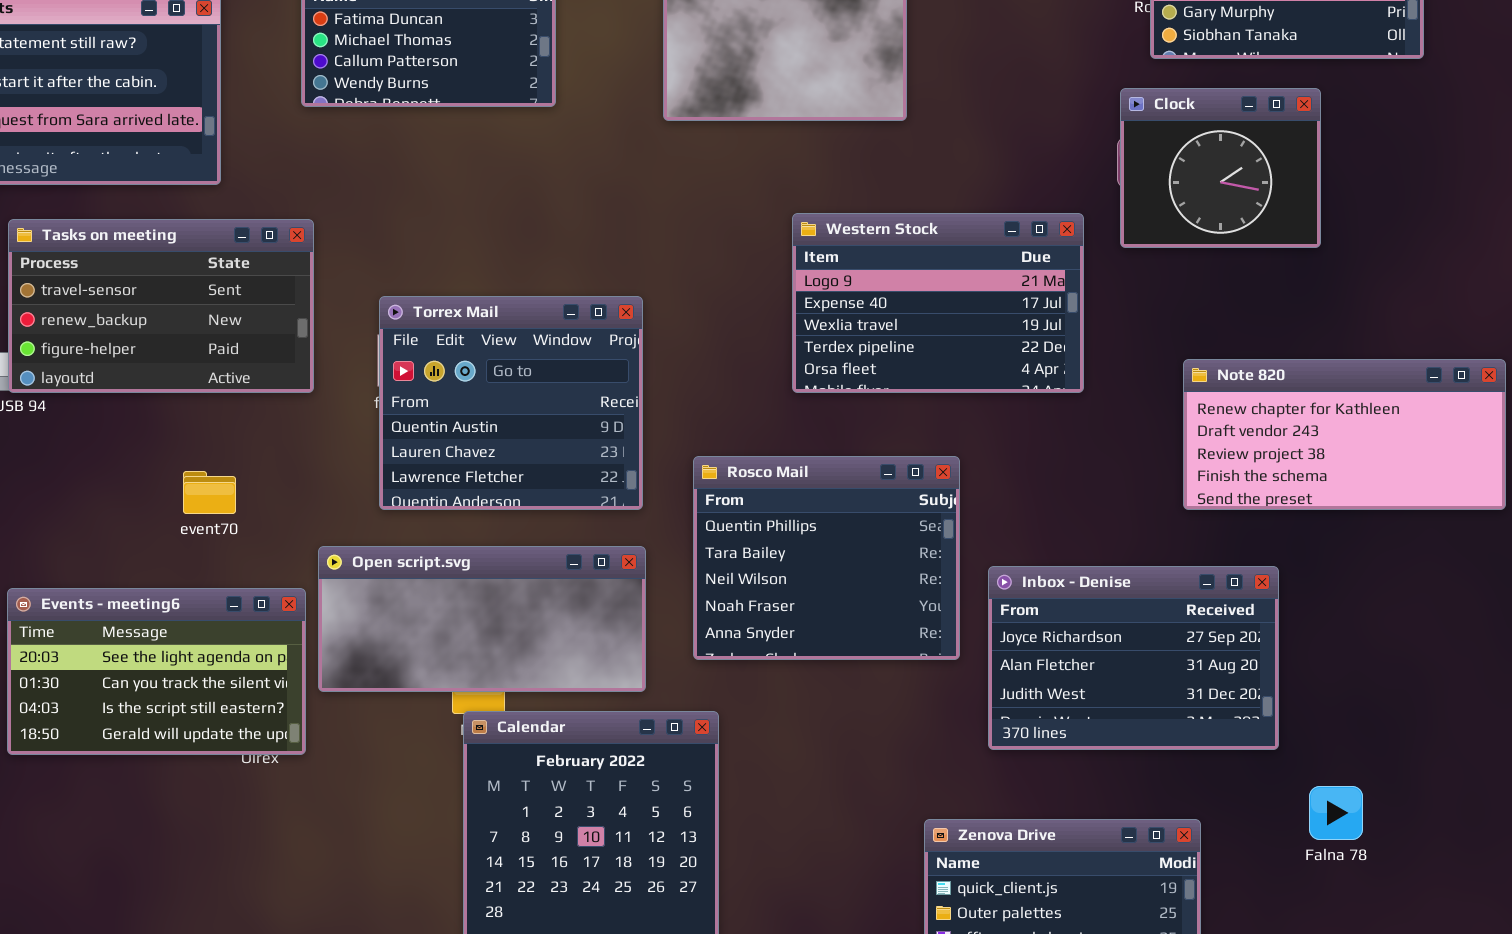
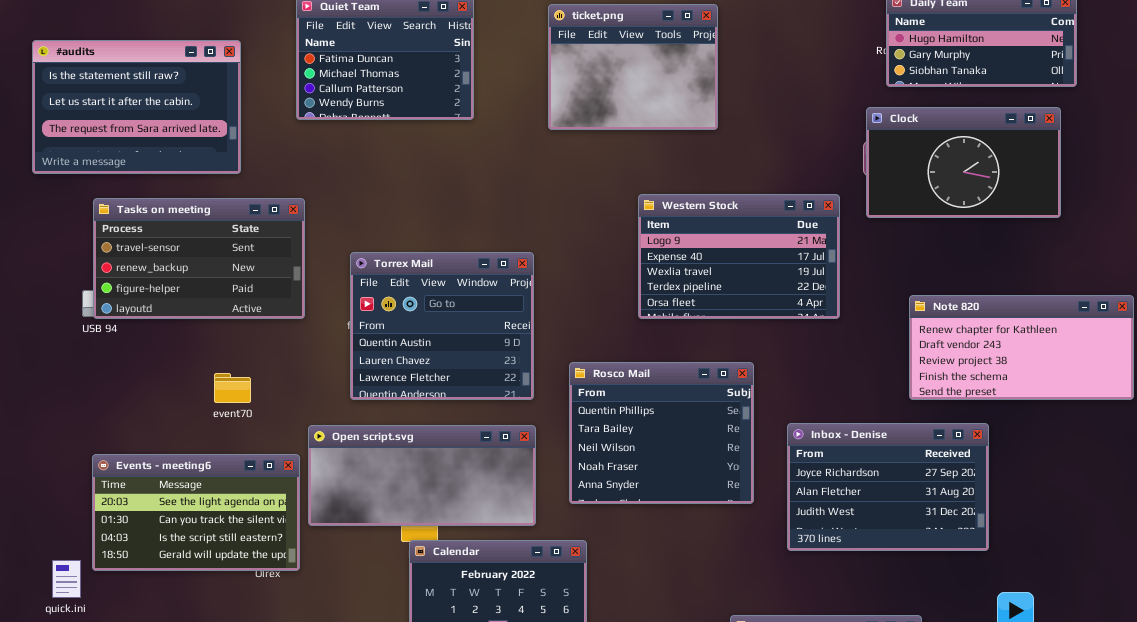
Clock: [1120,88,1321,248] -> [866,107,1061,218], resized
Inbox - Denise: [988,566,1279,750] -> [787,423,989,551], moved

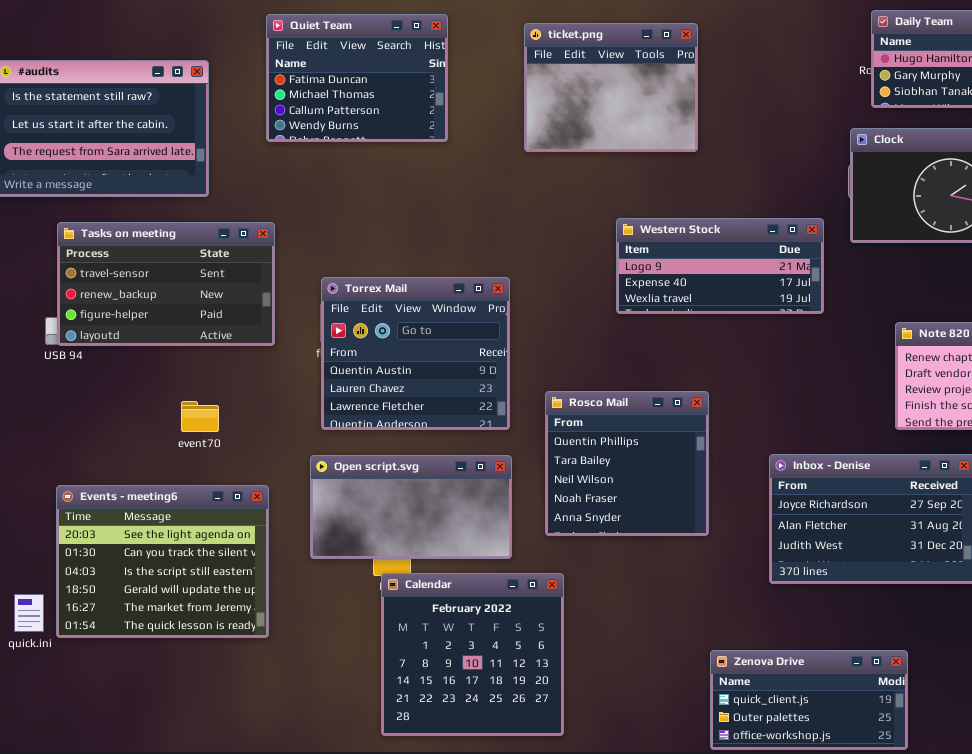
Western Stock: [638,194,840,319] -> [616,218,824,314], resized
Rosco Mail: [569,362,754,504] -> [545,391,709,536], resized
Open script.svg: [308,425,536,526] -> [310,455,512,559], resized
Events - meeting6: [92,454,300,571] -> [56,485,269,638], resized

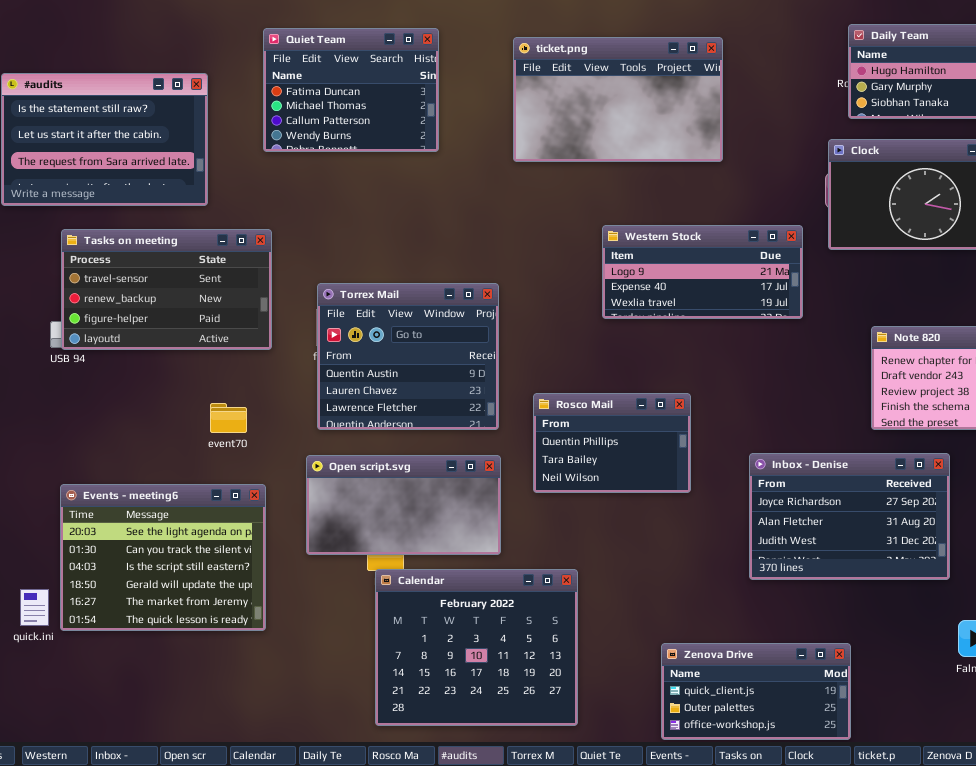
ticket.png: [524,23,698,152] -> [513,37,723,162], resized
Rosco Mail: [545,391,709,536] -> [533,393,691,493], resized
event70: [181,401,219,432] -> [210,403,247,433], moved
Calendar: [381,573,564,736] -> [375,569,578,726], resized
Zenova Drive: [710,650,908,750] -> [661,643,851,740], moved

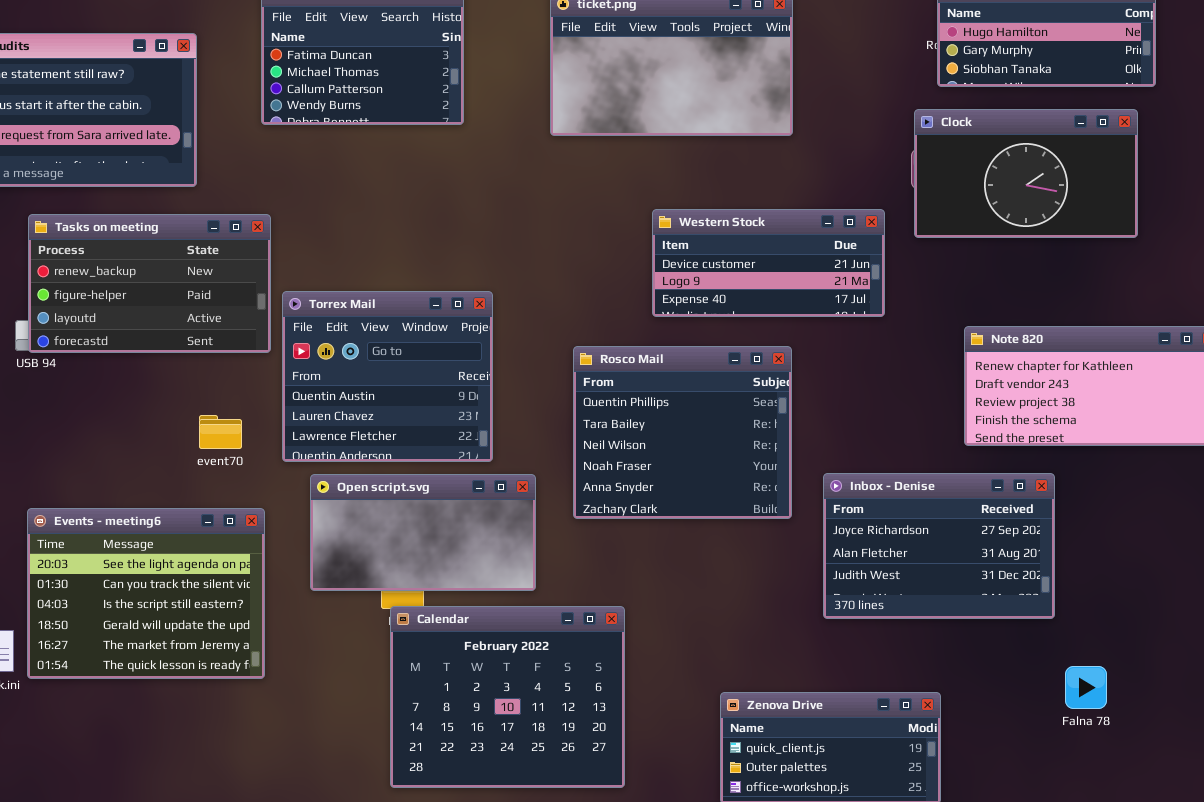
Western Stock: [602,225,803,319] -> [652,209,885,317], scrolled up 1 row
Tasks on meeting: [61,229,272,350] -> [28,214,271,353], scrolled down 1 row
Torrex Mail: [317,283,499,430] -> [282,291,493,462], moved
Rosco Mail: [533,393,691,493] -> [573,346,792,519], resized

